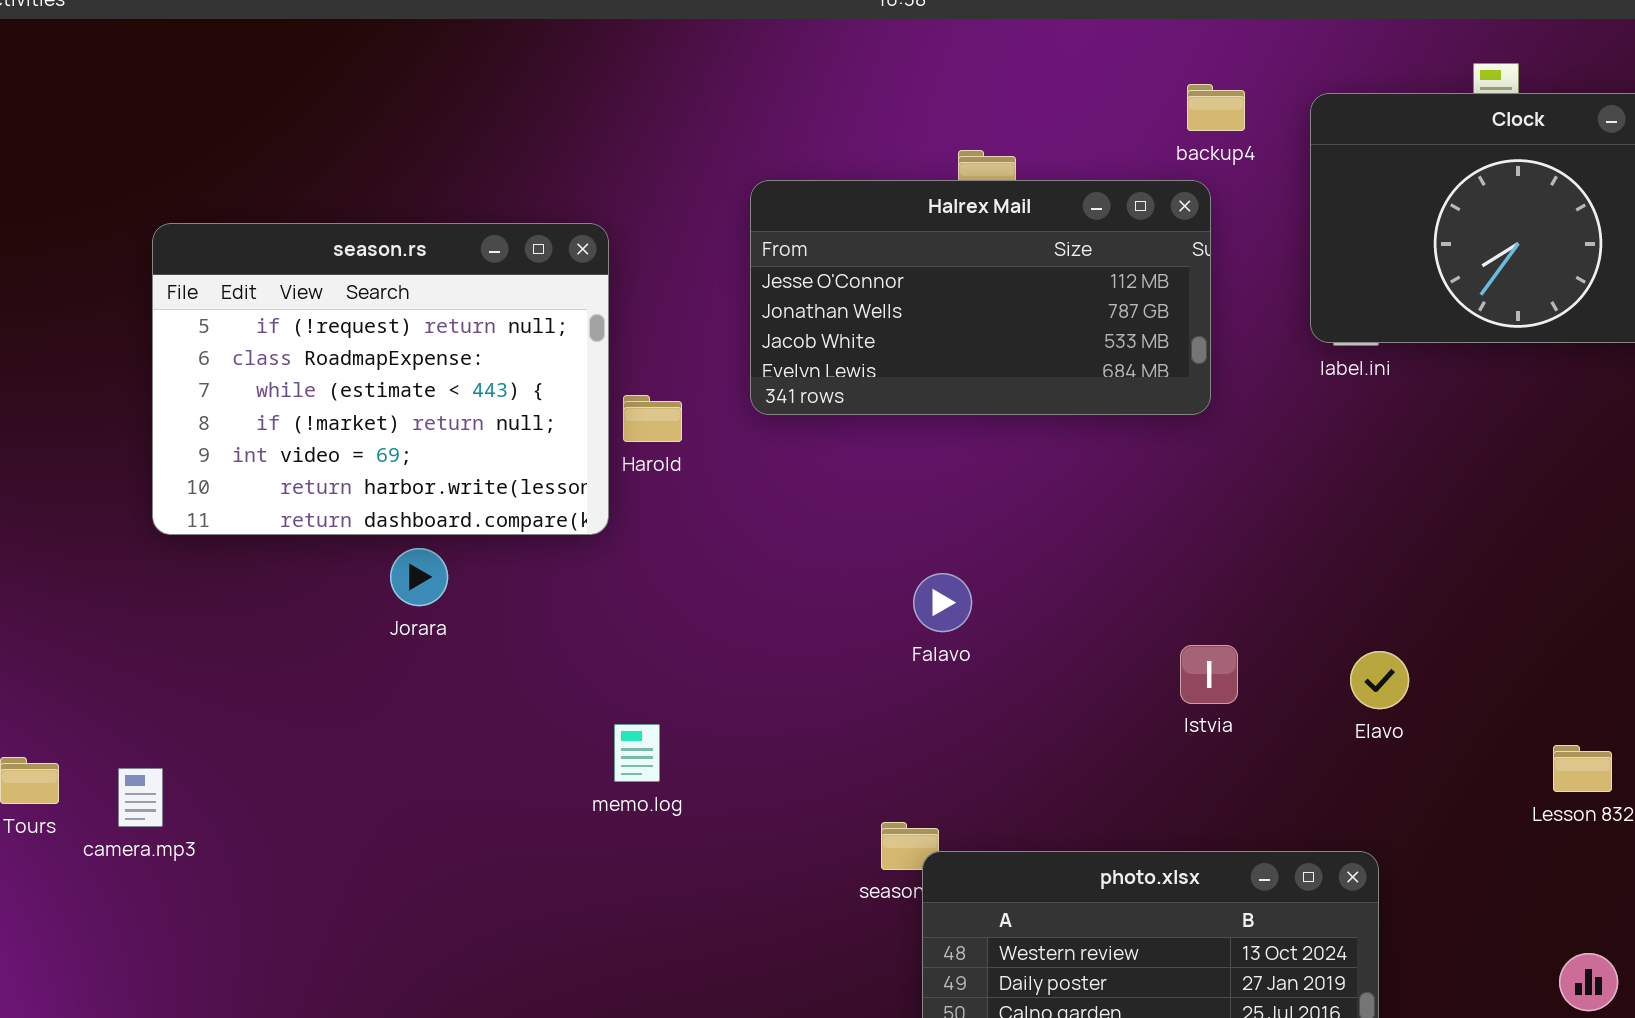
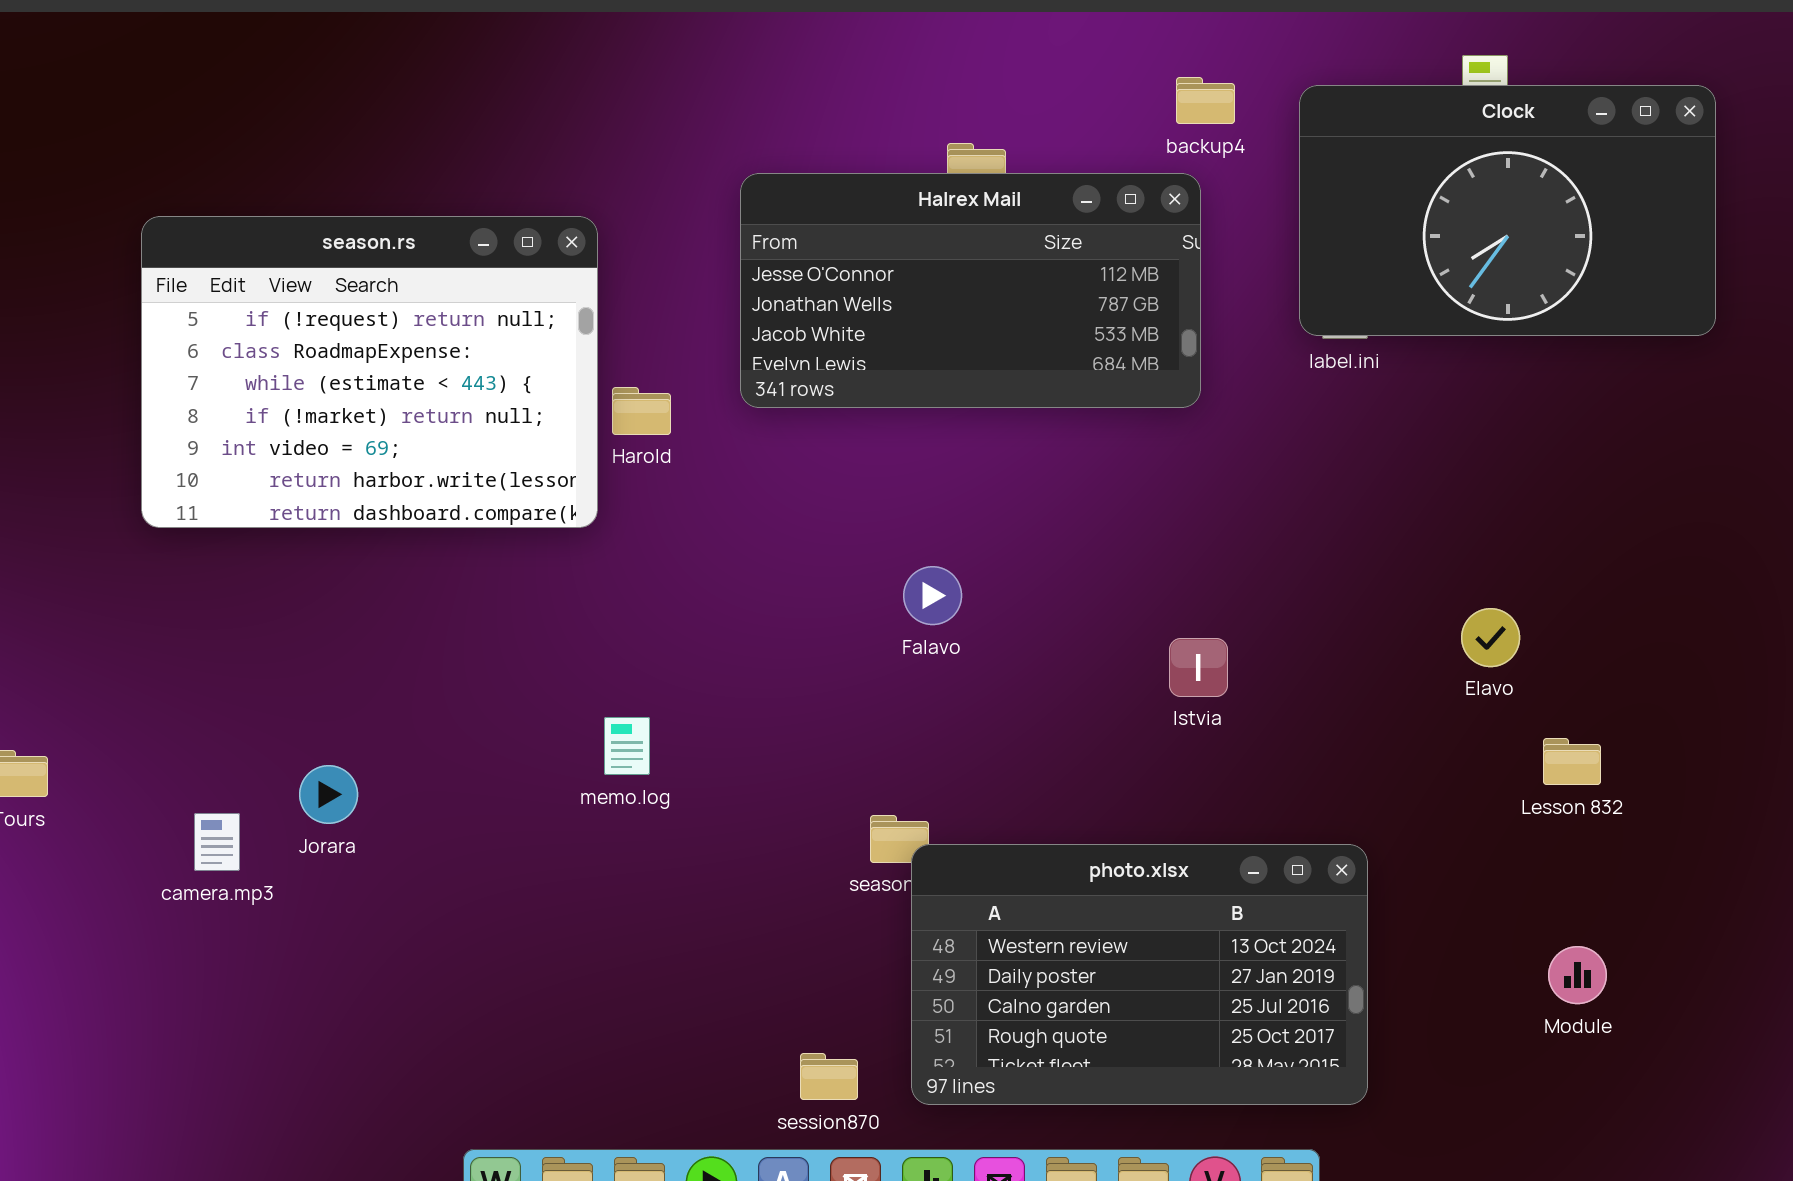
Jorara: [390,548,448,606] -> [299,765,358,824], moved
Elavo: [1350,651,1409,709] -> [1461,608,1520,667], moved
camera.mp3: [118,768,163,827] -> [194,813,240,871], moved

